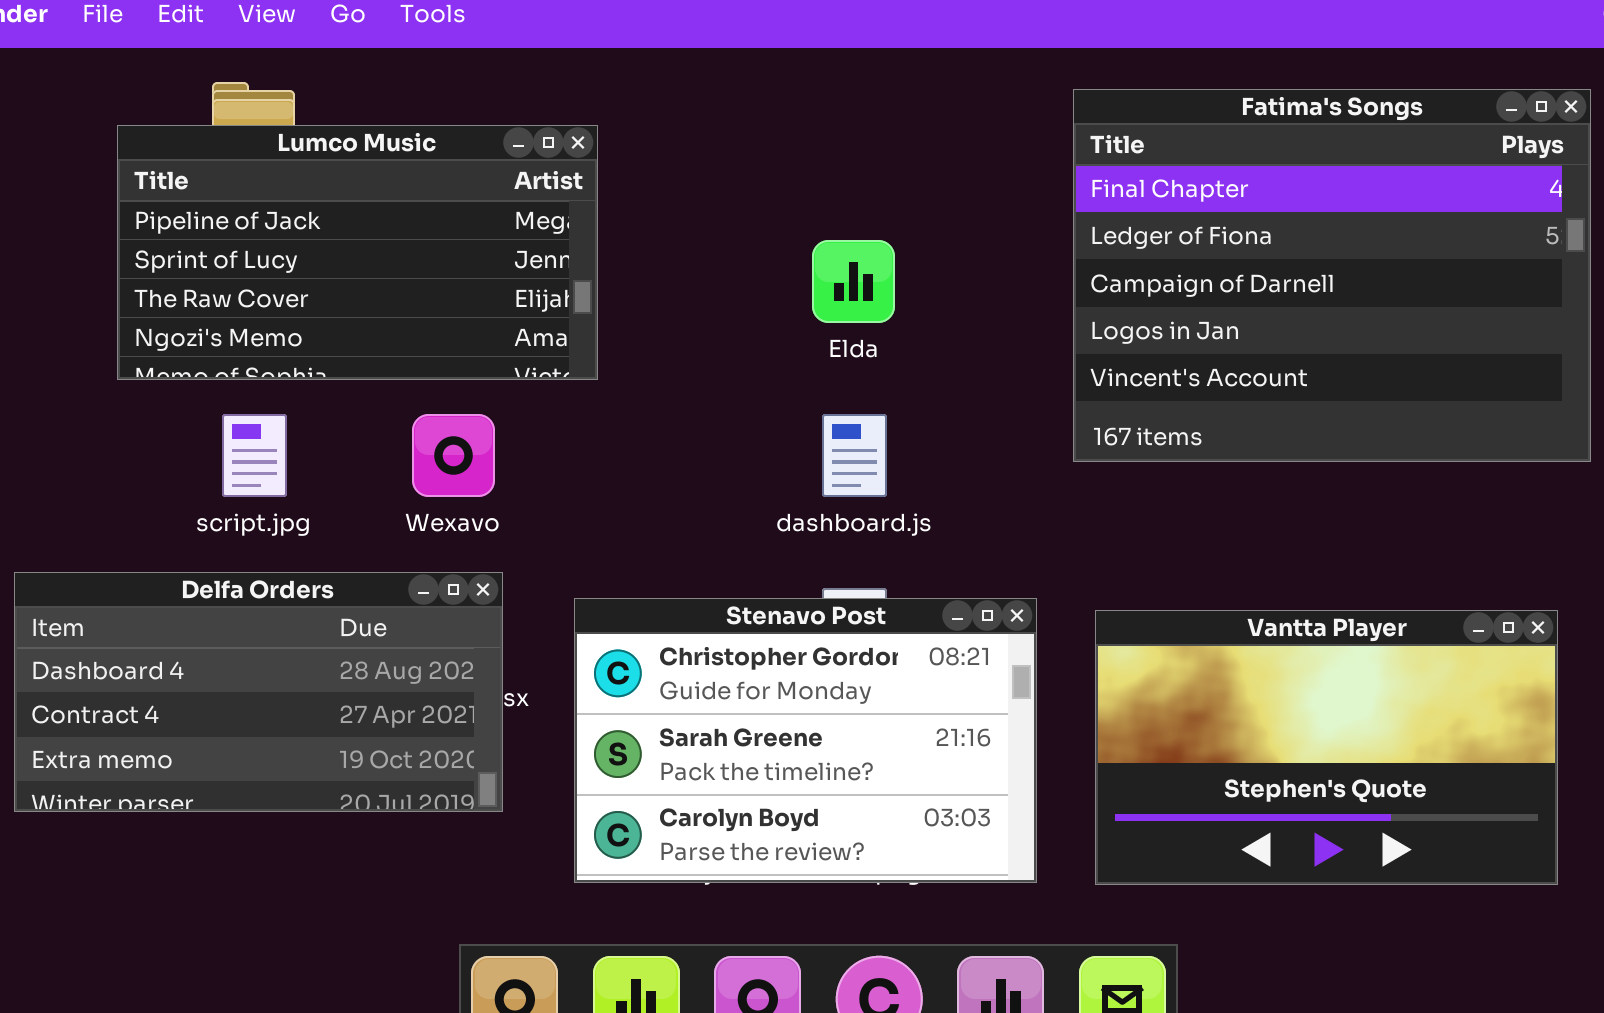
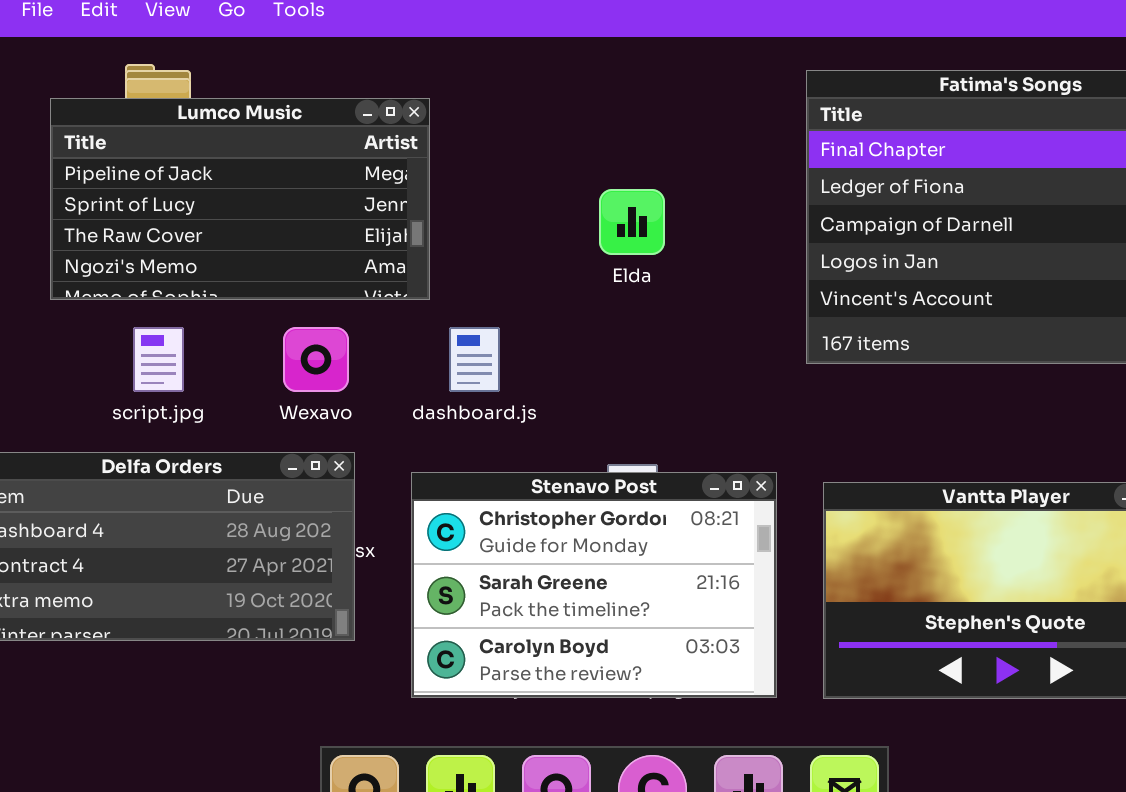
dashboard.js: [822,414,887,497] -> [449,327,500,392], moved

